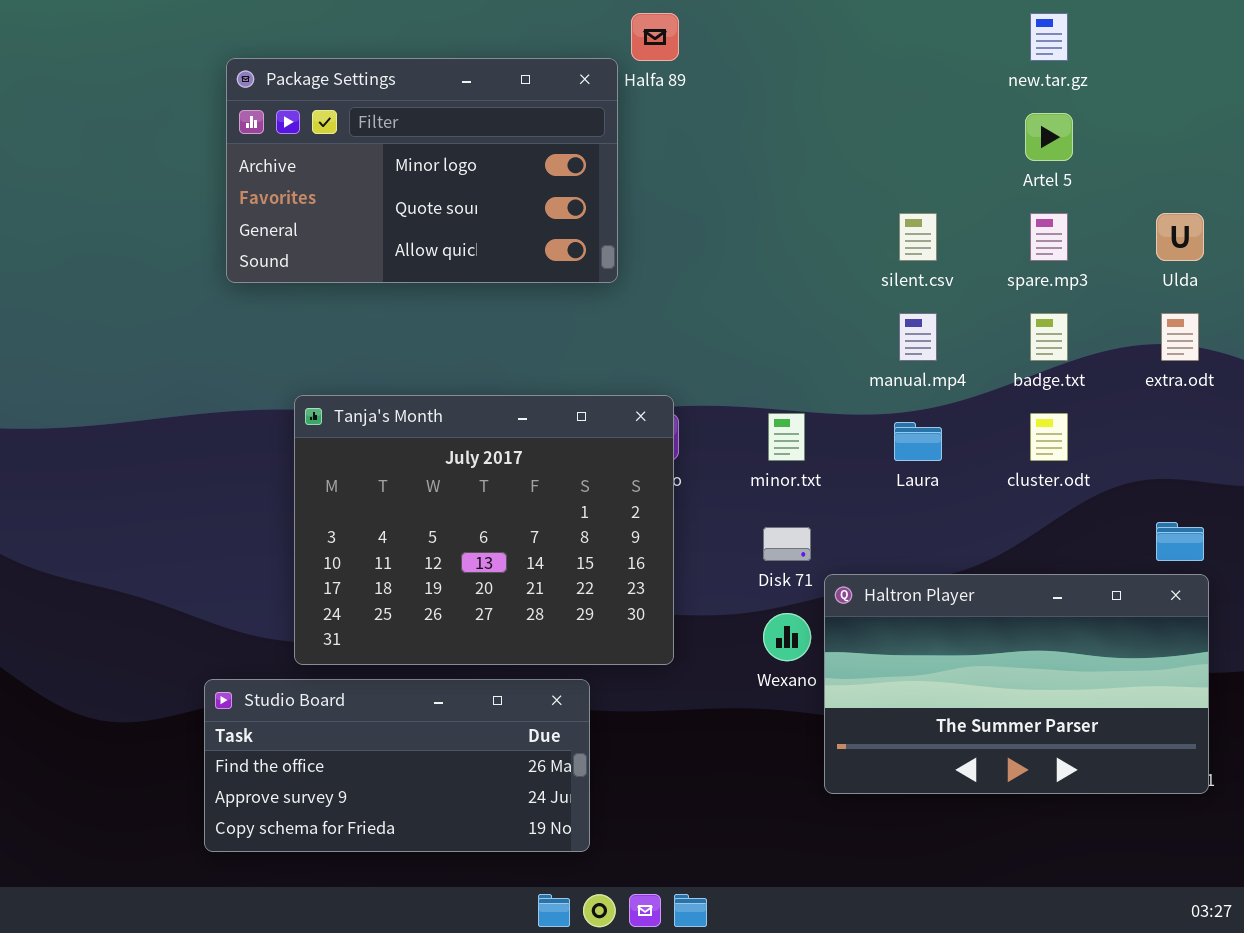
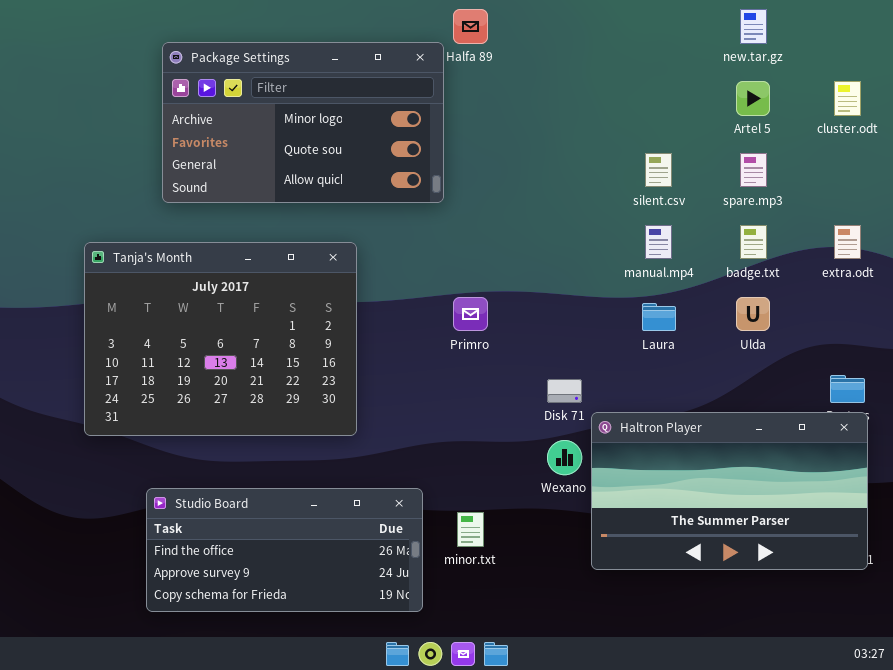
Ulda: [1156,213,1204,261] -> [736,297,770,331], moved
Tanja's Month: [294,395,674,665] -> [84,242,357,436], moved
minor.txt: [768,413,805,461] -> [457,512,484,547], moved
cluster.odt: [1030,413,1068,461] -> [834,81,861,116], moved

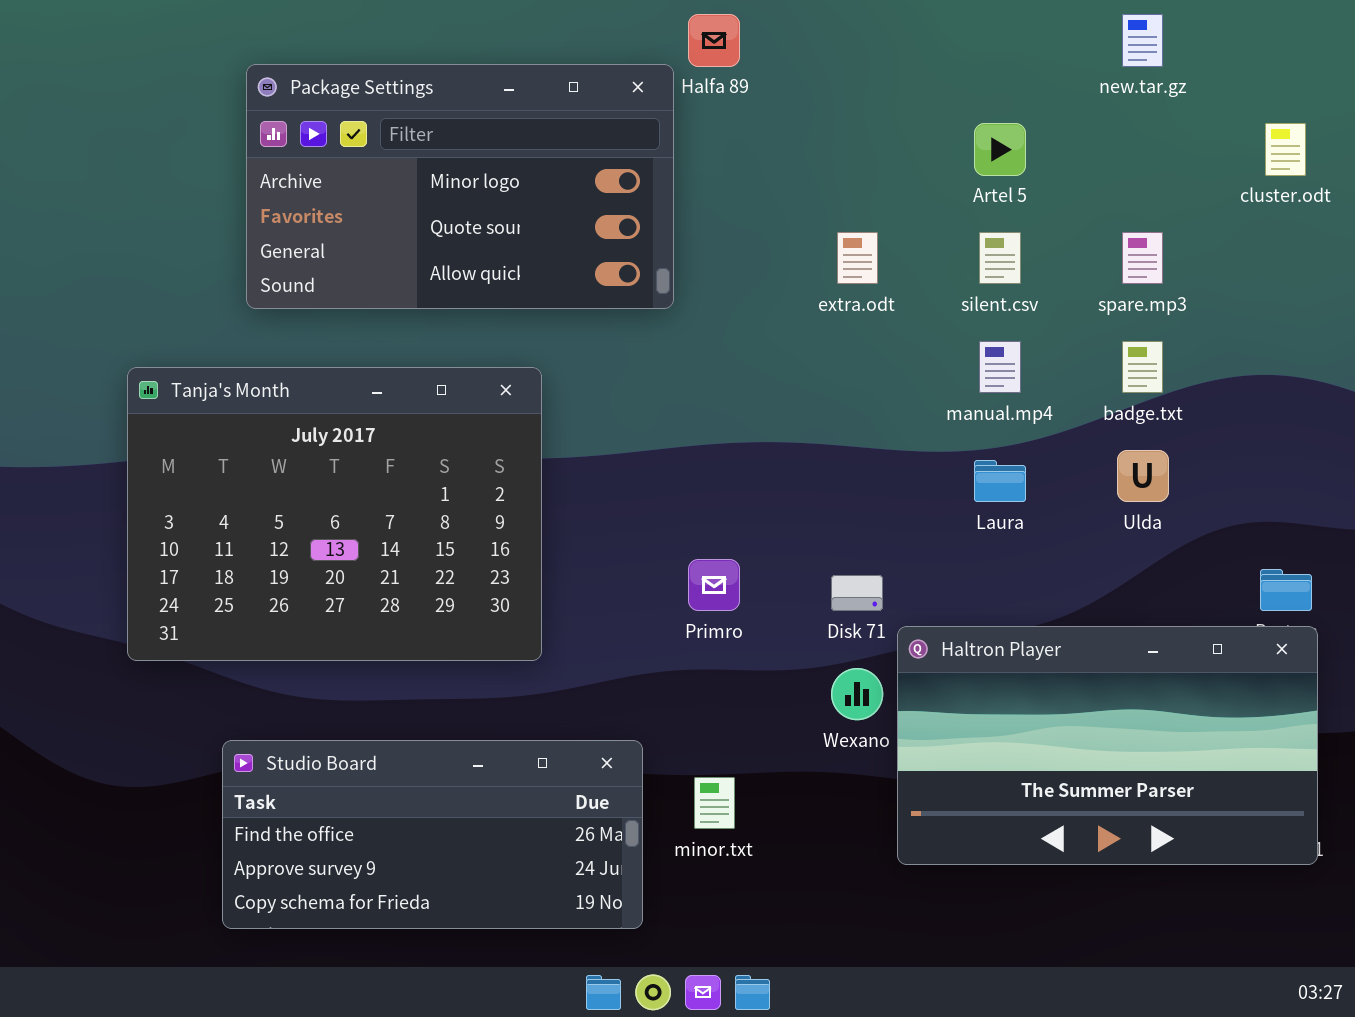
Artel 5: [736,81,770,116] -> [974,123,1026,176], moved
extra.odt: [834,225,861,259] -> [837,232,878,284], moved
Primro: [453,297,488,331] -> [688,559,740,611], moved

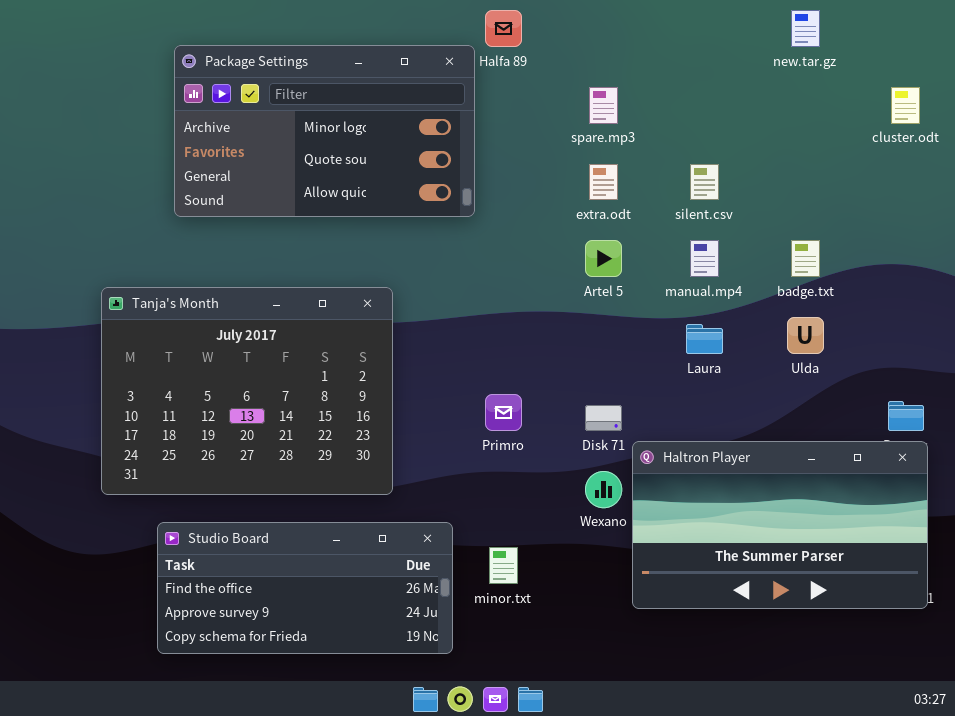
Artel 5: [974,123,1026,176] -> [585,240,622,277], moved
spare.mp3: [1122,232,1163,284] -> [589,87,618,124], moved
Tanja's Month: [127,367,542,661] -> [101,287,393,495], moved

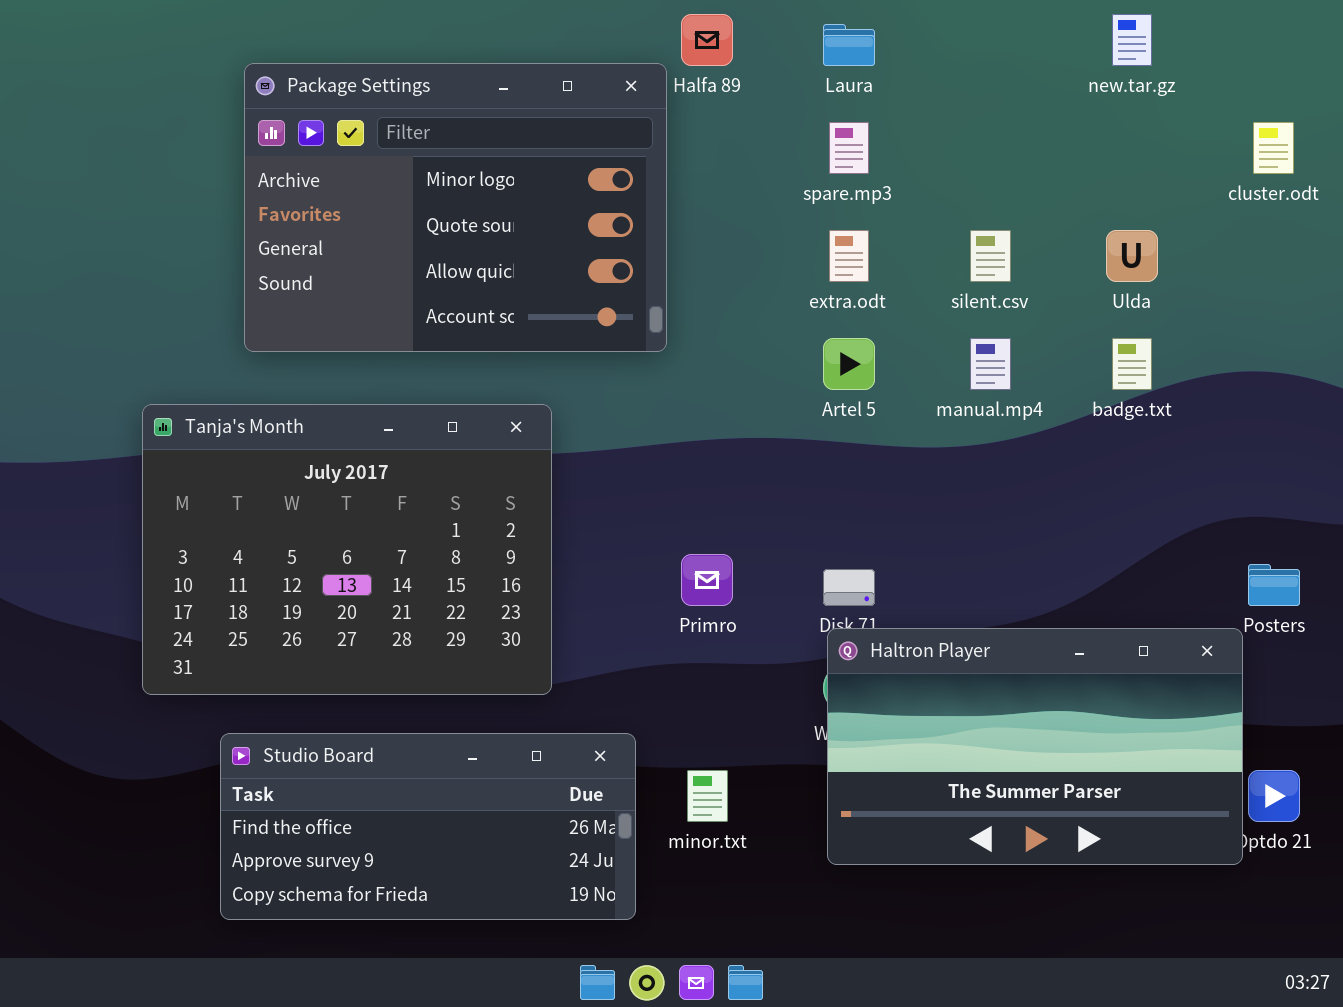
Package Settings: [174,45,475,217] -> [244,63,667,352], resized
Ulda: [787,317,824,354] -> [1106,230,1158,282], moved
Laura: [686,324,723,354] -> [823,24,875,66], moved
Haltron Player: [632,441,928,609] -> [827,628,1243,865], moved

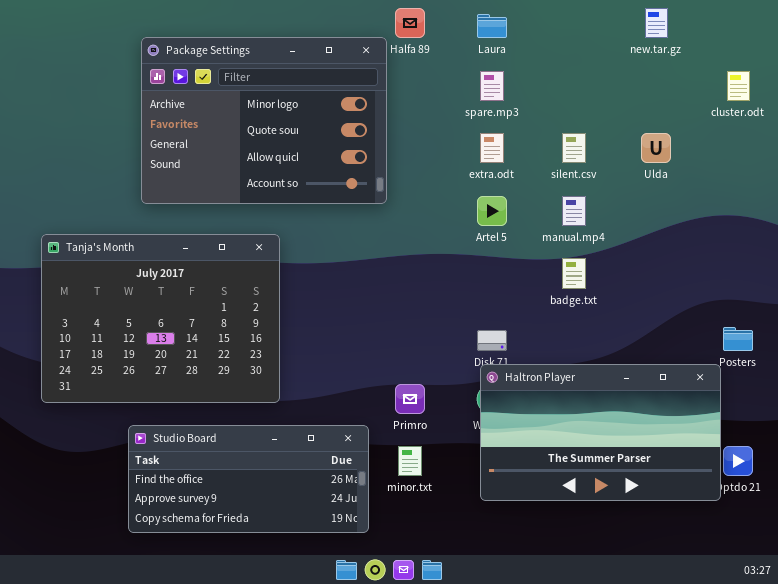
badge.txt: [1112,338,1152,390] -> [562,258,586,289], moved
Tanja's Month: [142,404,552,695] -> [41,234,280,403], moved
Primro: [681,554,733,606] -> [395,384,425,414], moved

